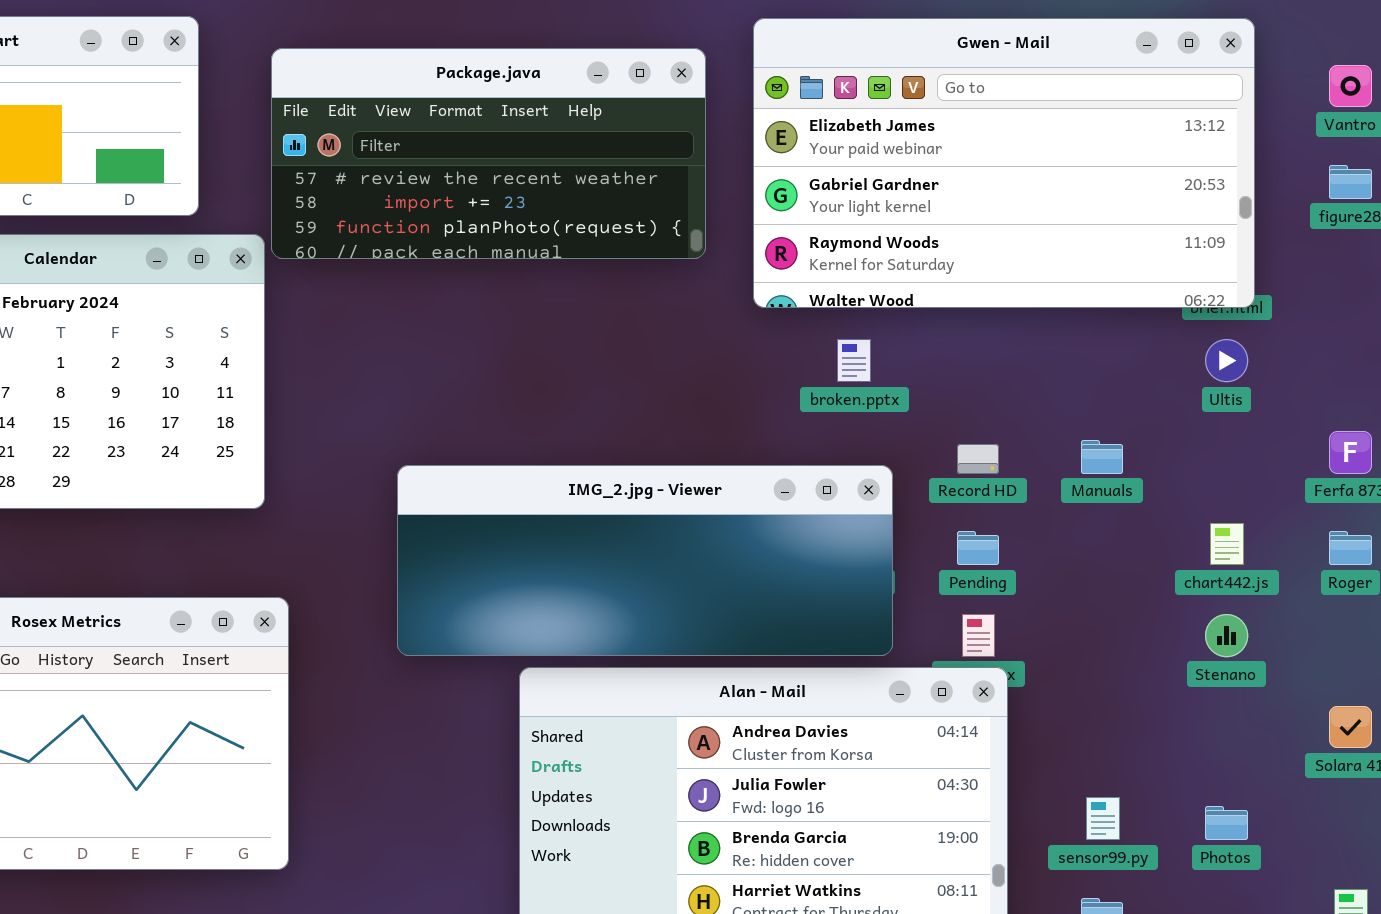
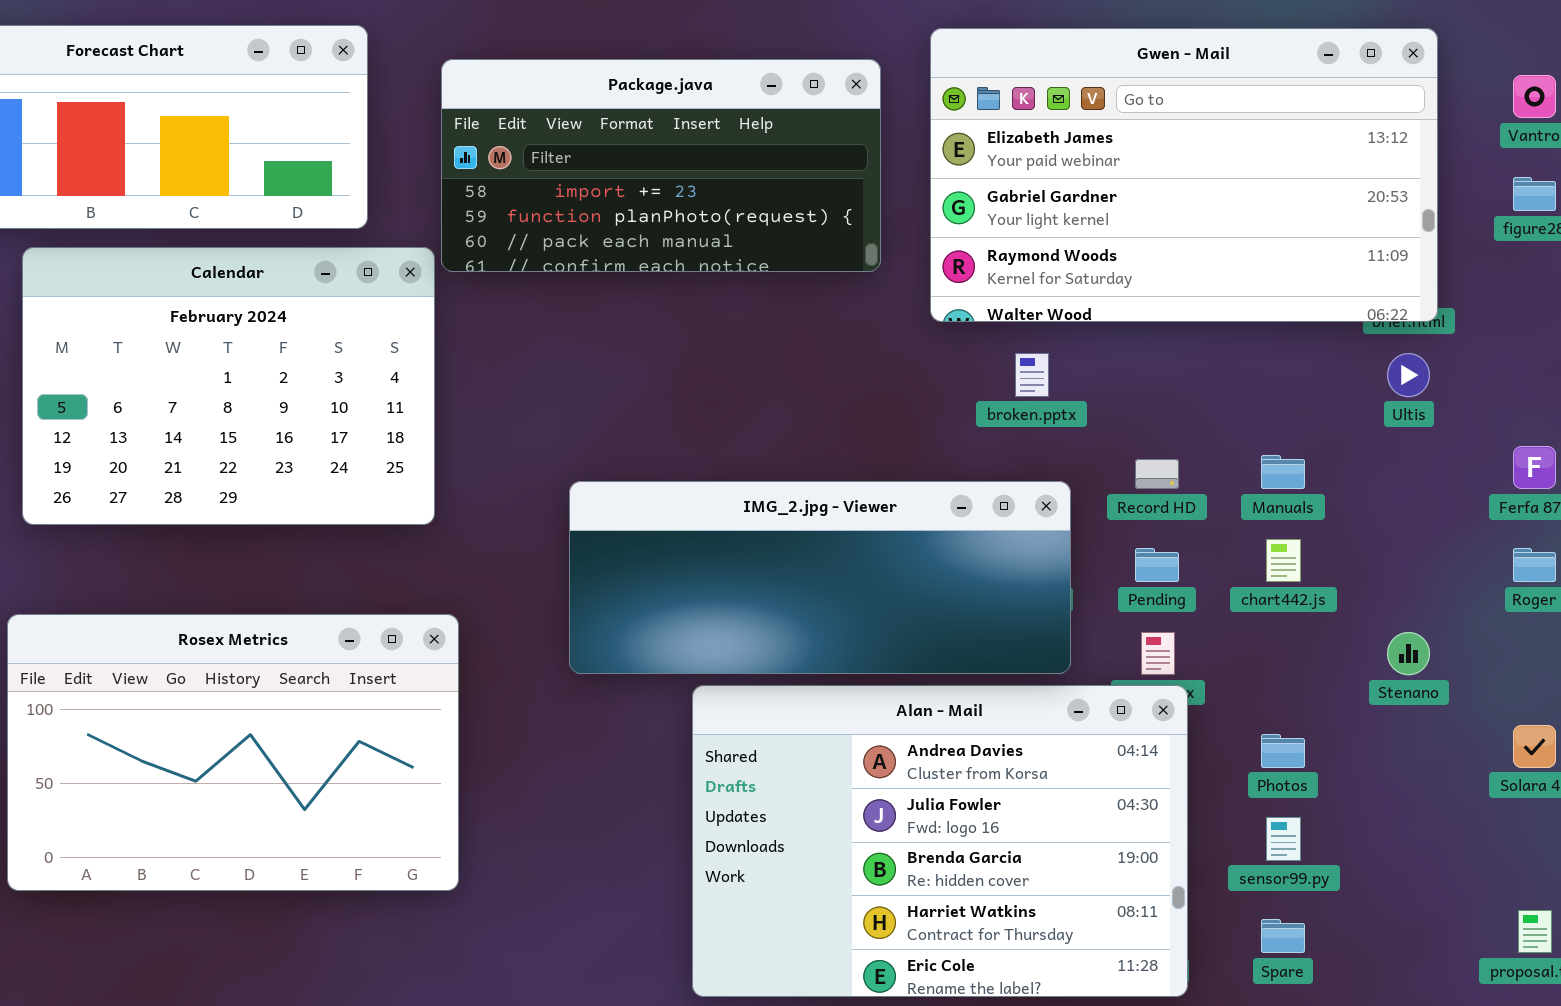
Package.java: [271,48,706,259] -> [441,59,881,272], scrolled down 1 row
chart442.js: [1210,523,1244,565] -> [1266,539,1301,582], moved
Photos: [1205,806,1248,840] -> [1261,734,1305,768], moved

